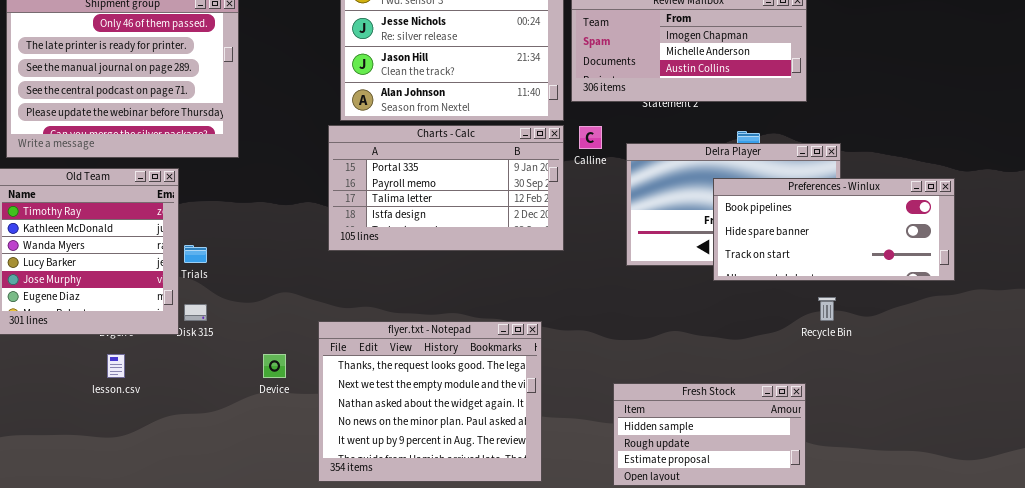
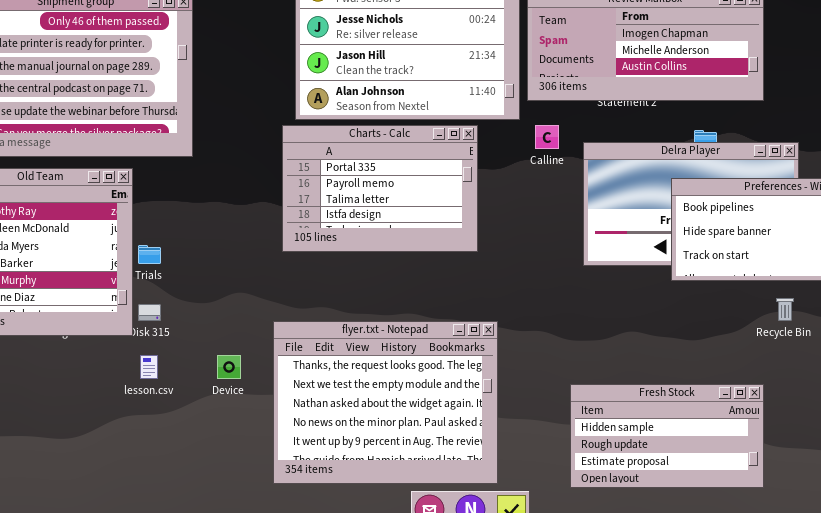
Charts - Calc: [328,125,564,251] -> [282,125,478,252], resized
lesson.csv: [107,354,125,378] -> [140,355,158,379], moved

